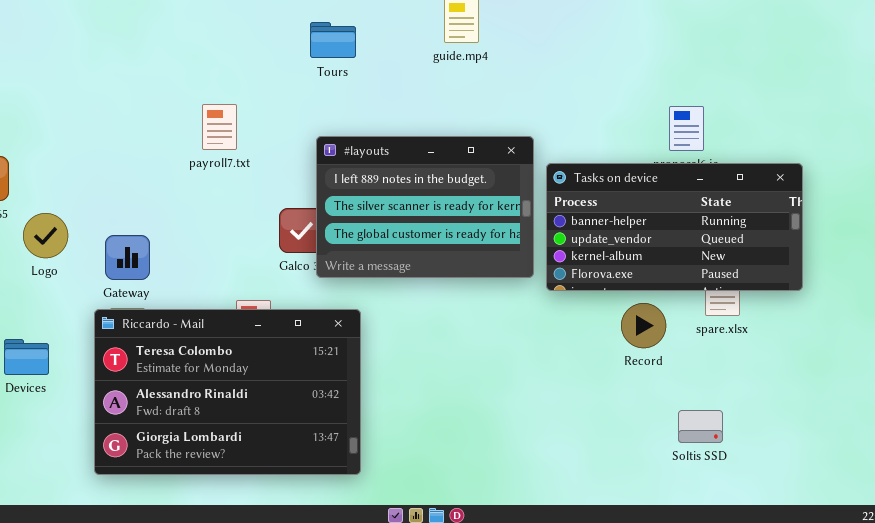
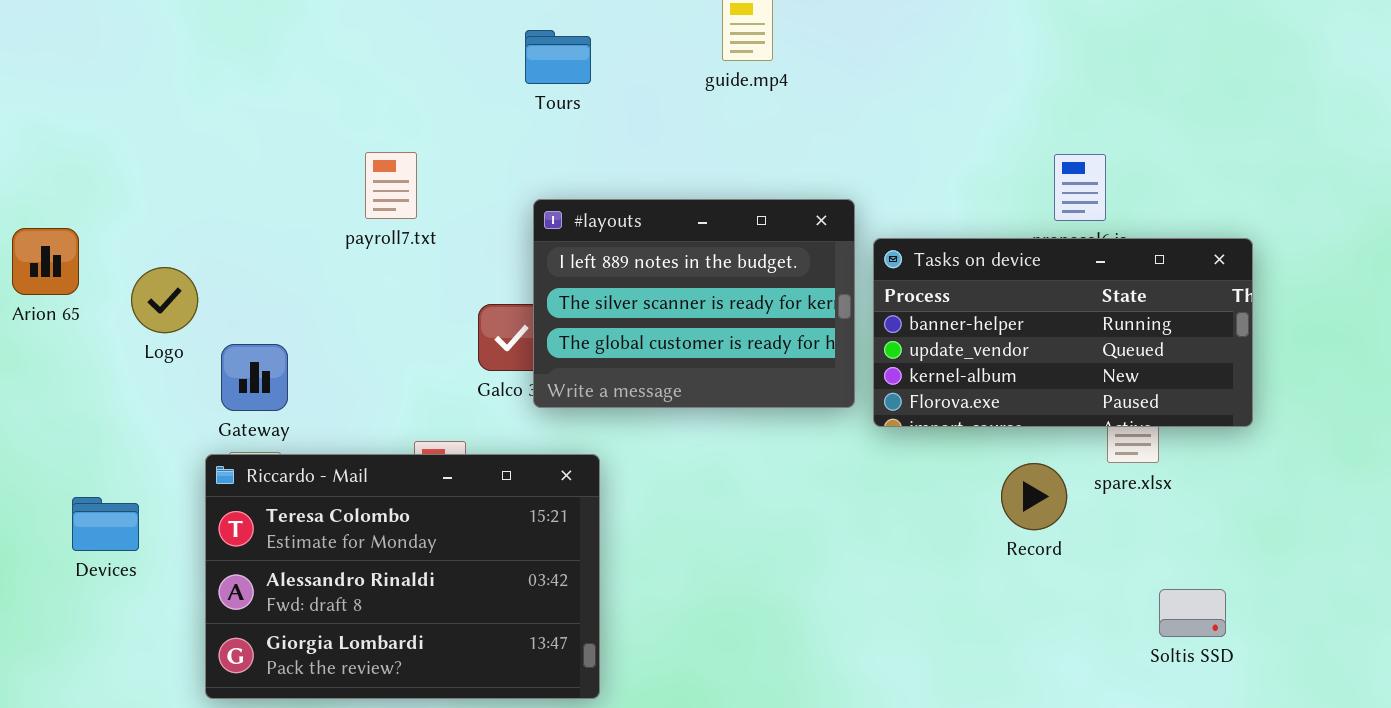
Logo: [23,213,68,258] -> [131,267,198,333], moved
Record: [621,303,666,348] -> [1001,463,1067,530], moved
Soltis SSD: [678,410,723,443] -> [1159,589,1226,637], moved

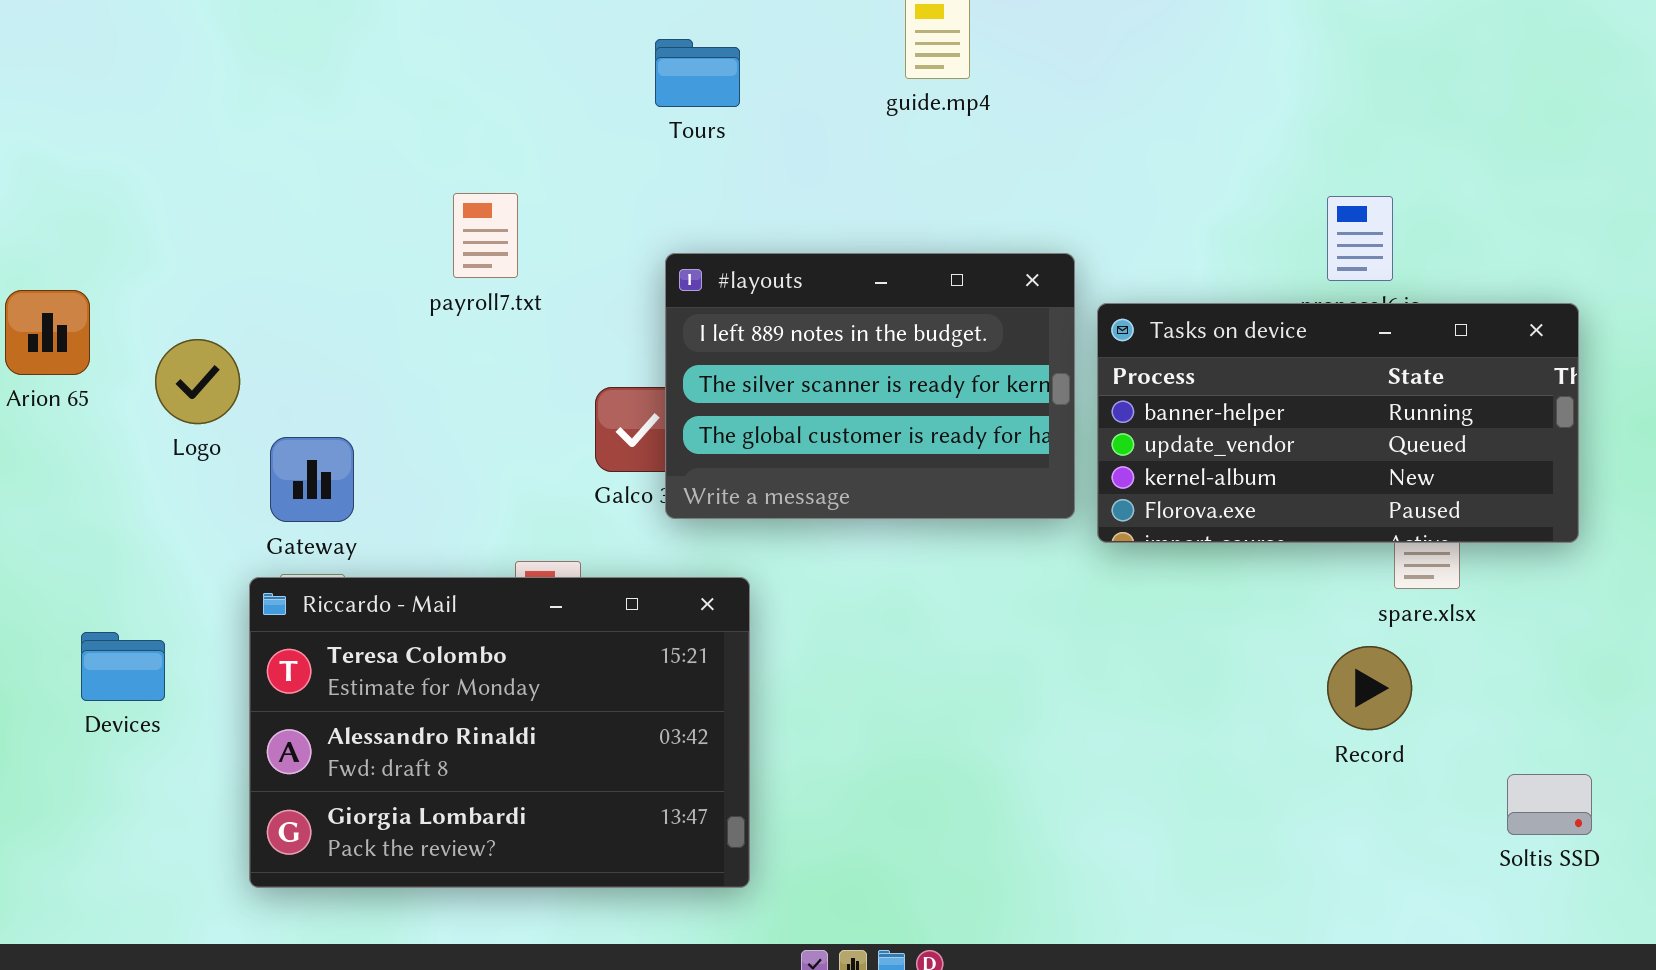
Record: [1001,463,1067,530] -> [1327,646,1412,730], moved
Soltis SSD: [1159,589,1226,637] -> [1507,774,1592,835], moved

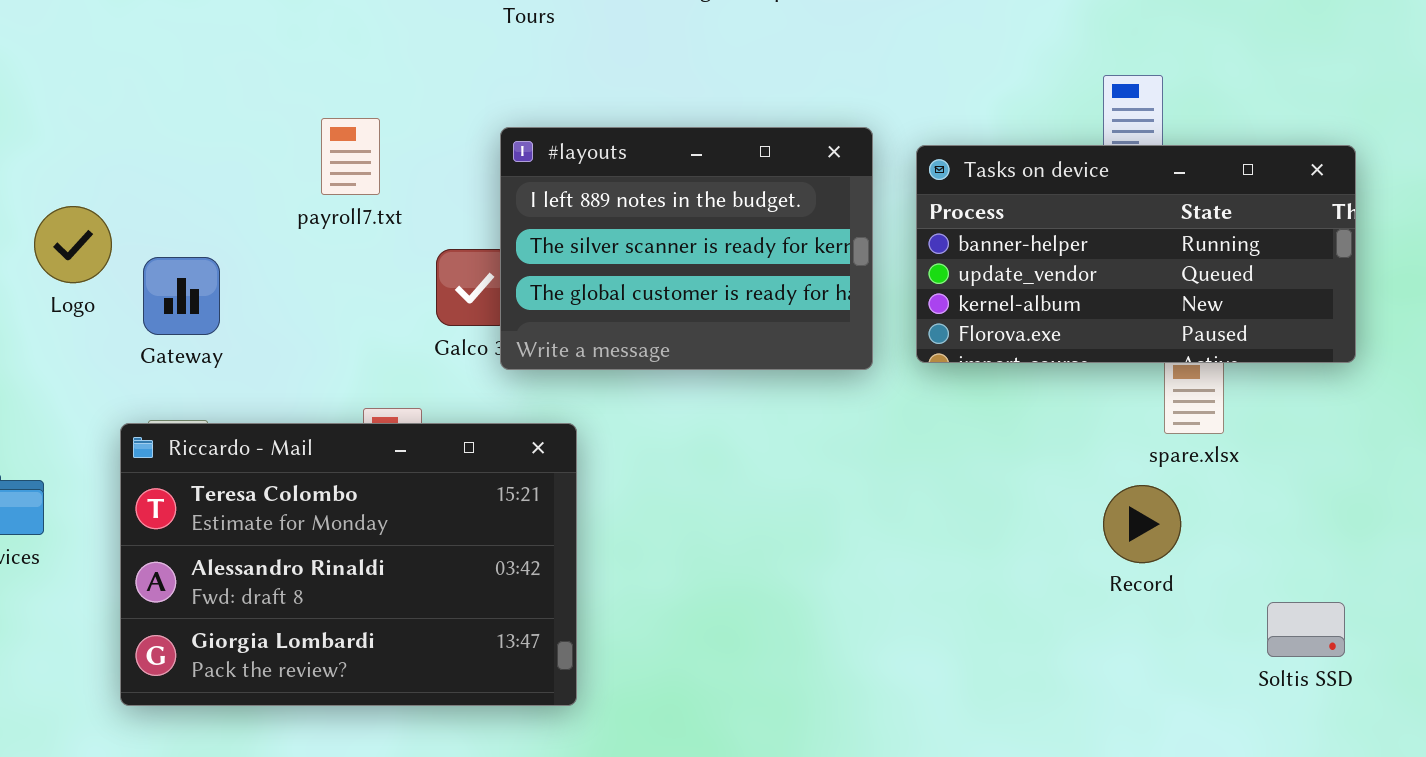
payroll7.txt: [453,193,518,278] -> [321,118,380,195], moved
Tasks on device: [1097,303,1579,543] -> [916,145,1356,363], moved
Gateway: [270,437,354,522] -> [143,257,220,335], moved

